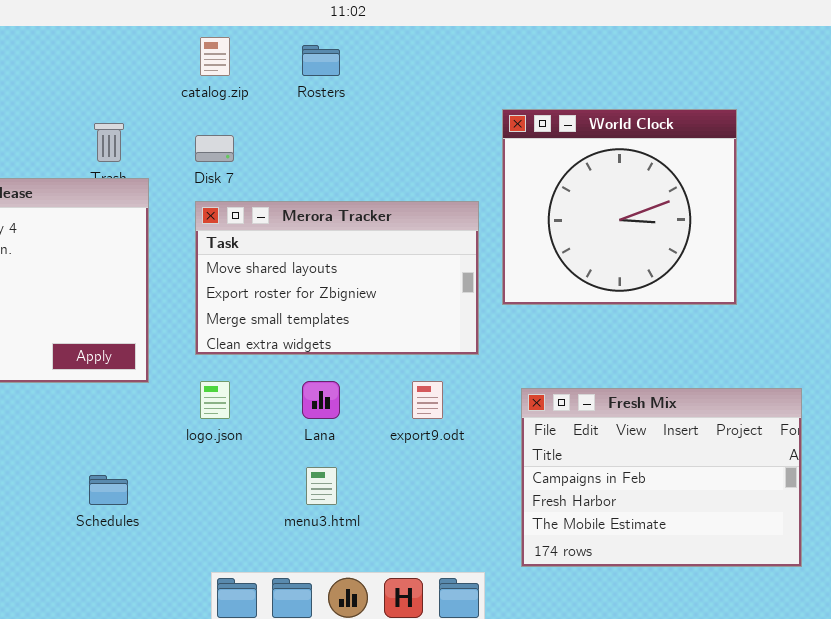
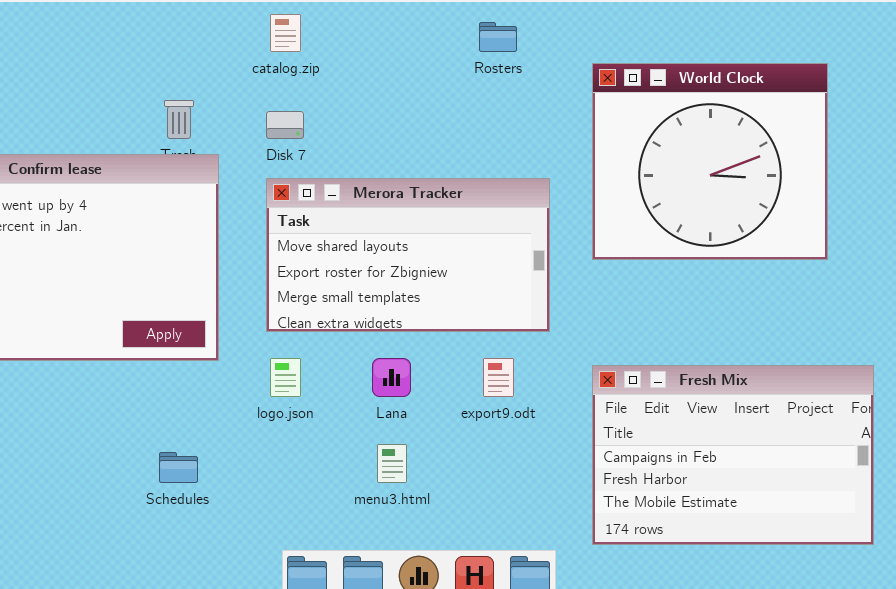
Rosters: [302,45,340,76] -> [479,22,517,52], moved
World Clock: [502,109,737,305] -> [592,63,828,260], moved

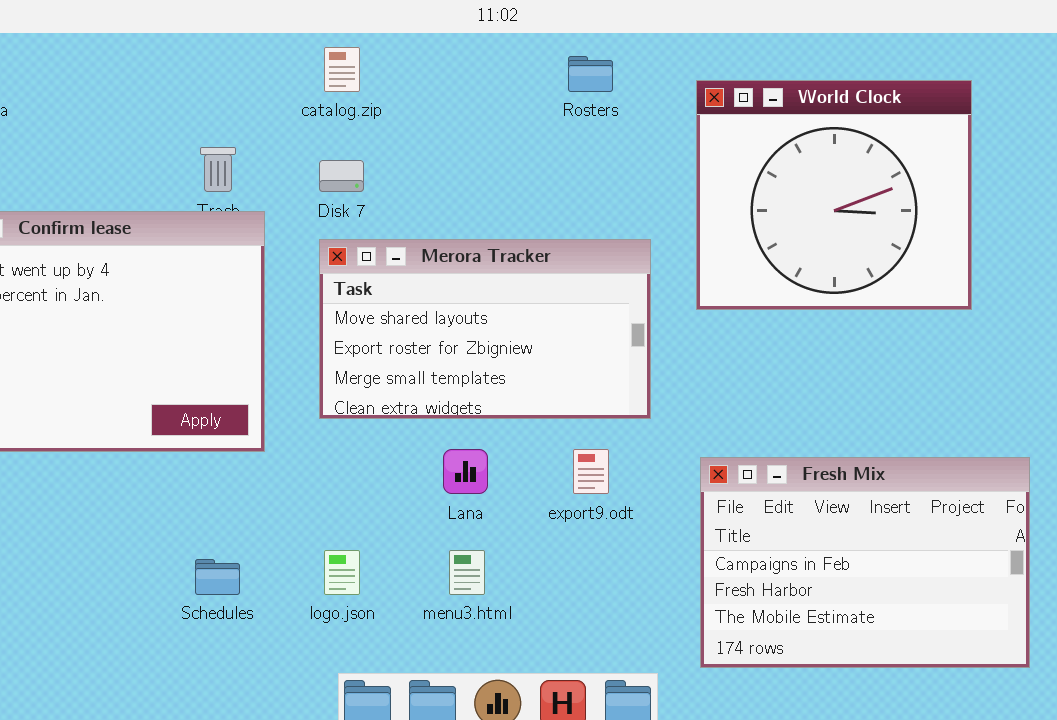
World Clock: [592,63,828,260] -> [696,80,972,310], moved
logo.json: [270,358,301,397] -> [324,550,360,595], moved

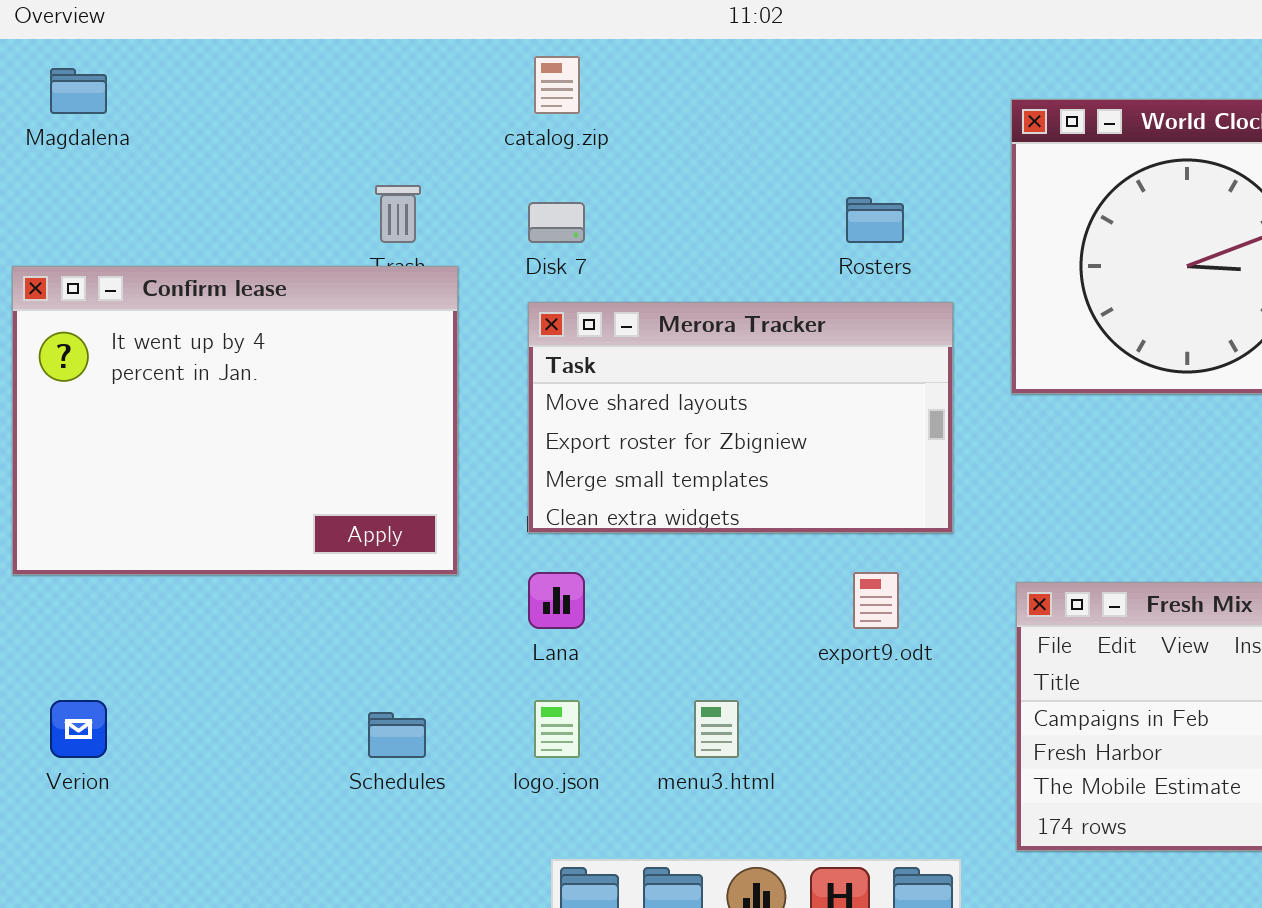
Rosters: [568,56,613,92] -> [846,197,904,243], moved
Lana: [443,449,488,494] -> [528,572,585,629], moved

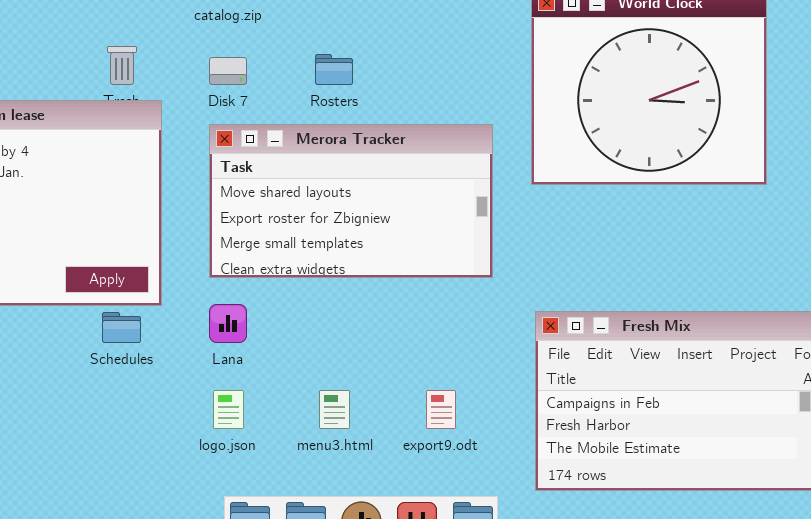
Rosters: [846,197,904,243] -> [315,54,353,85], moved
export9.odt: [853,572,899,629] -> [426,390,456,429], moved
Schedules: [368,712,426,758] -> [102,312,141,343], moved

